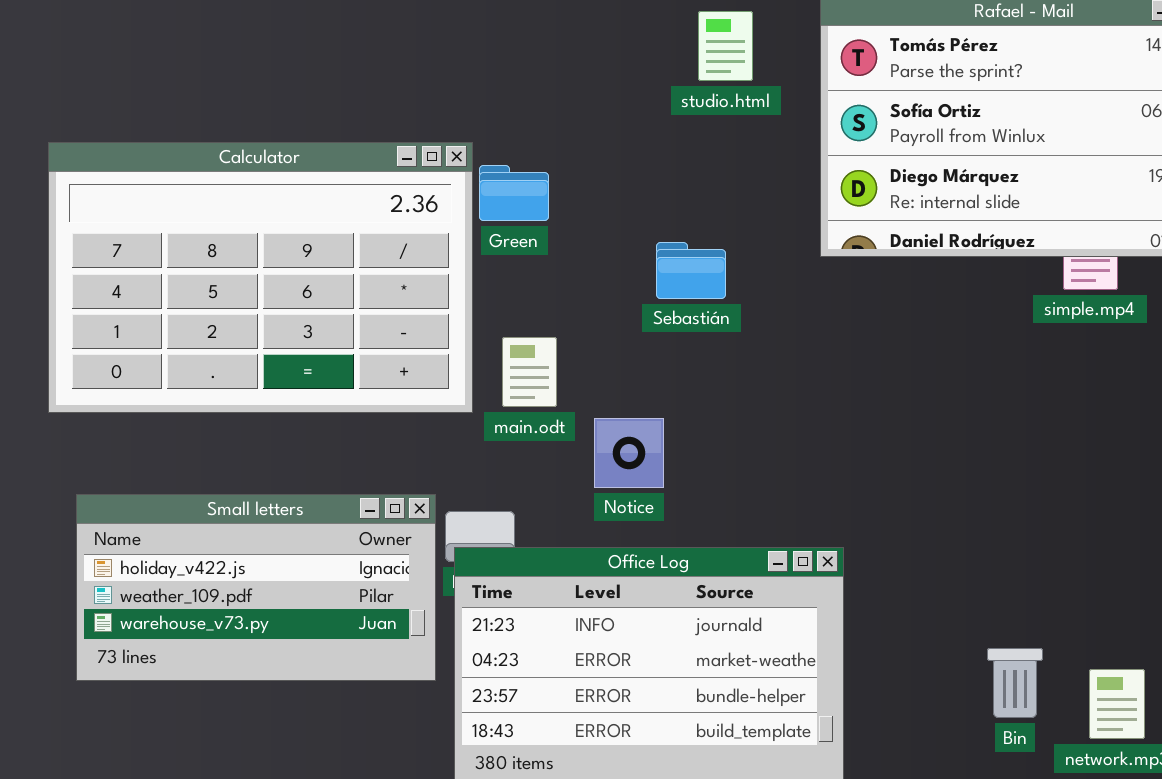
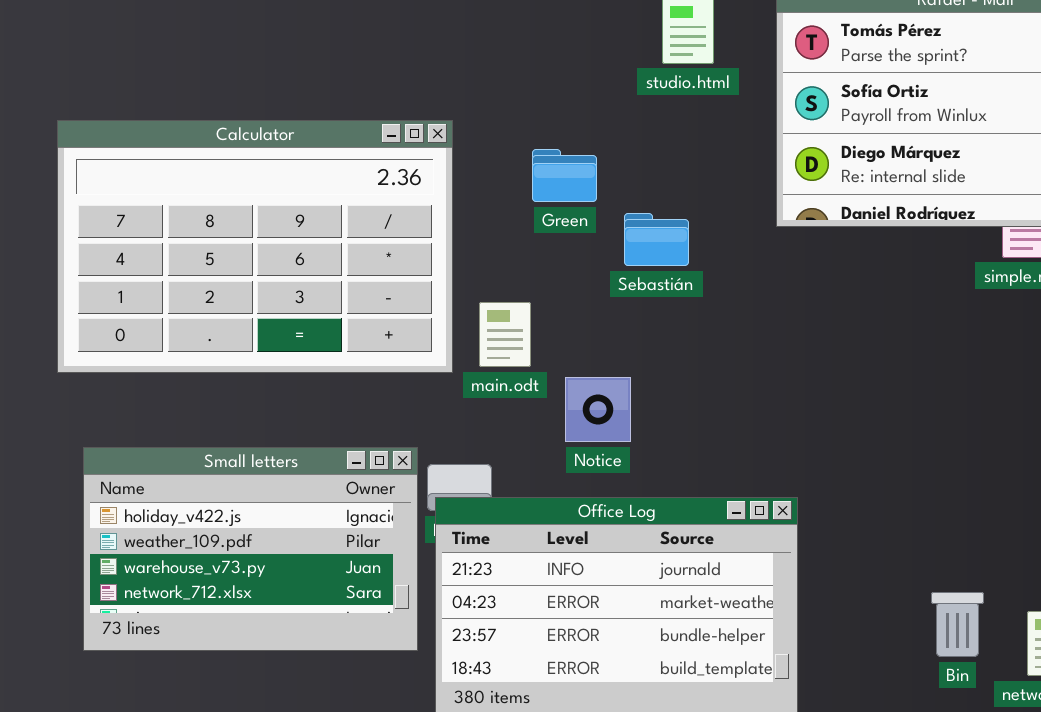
Green: [479,165,549,221] -> [532,149,597,202], moved
Small letters: [76,494,436,681] -> [83,447,418,651], resized

